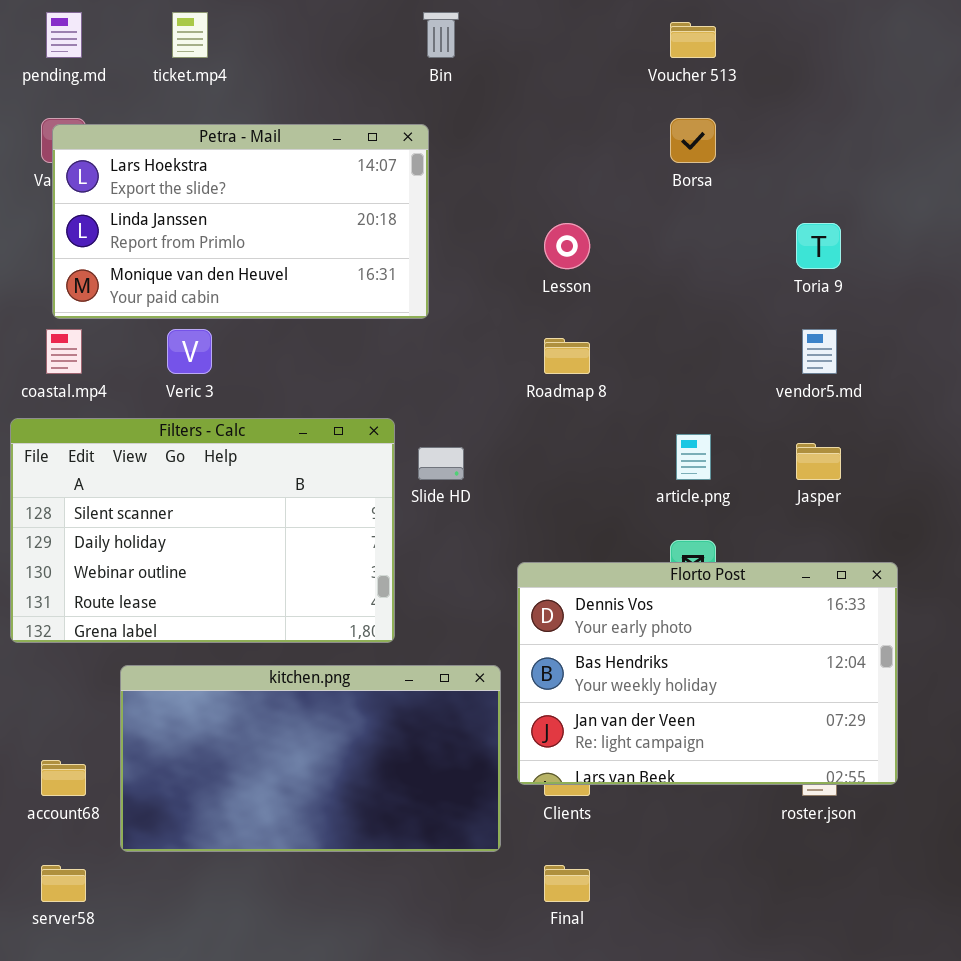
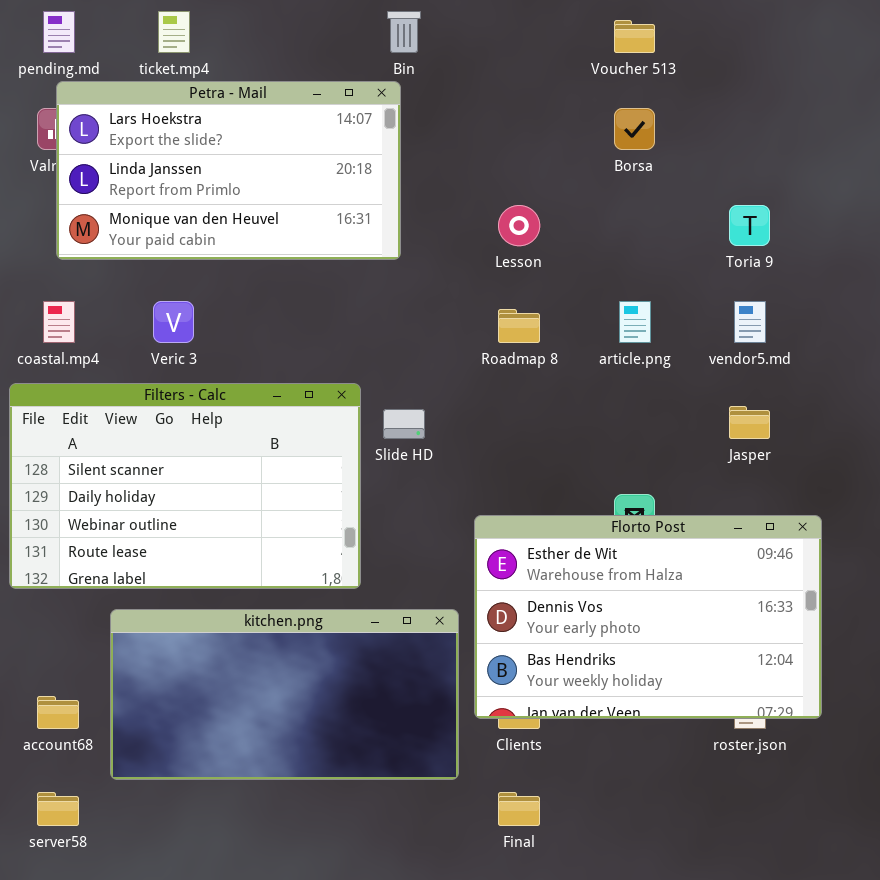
Petra - Mail: [52,124,429,319] -> [56,81,401,260], moved
article.png: [676,434,711,480] -> [619,301,651,343], moved
Florto Post: [517,562,898,785] -> [474,515,822,719], scrolled up 1 row

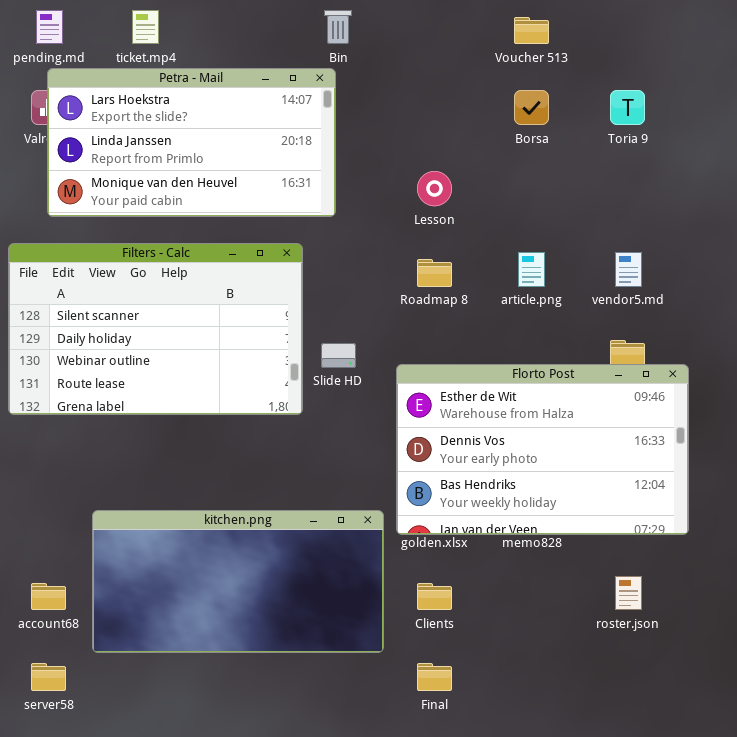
Toria 9: [729,205,770,246] -> [610,90,645,125], moved
Filters - Calc: [9,383,361,589] -> [8,243,303,415], moved
Florto Post: [474,515,822,719] -> [396,364,689,535], moved

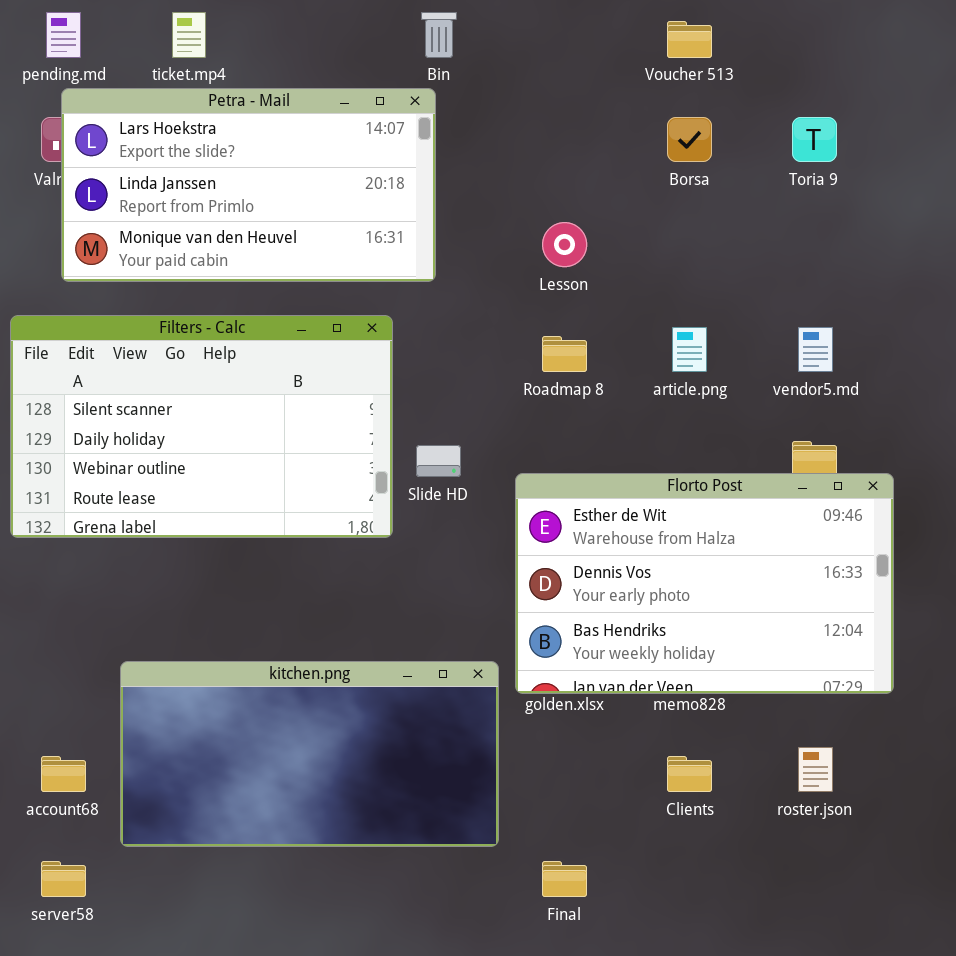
Clients: [417,583,452,610] -> [667,756,712,792], moved

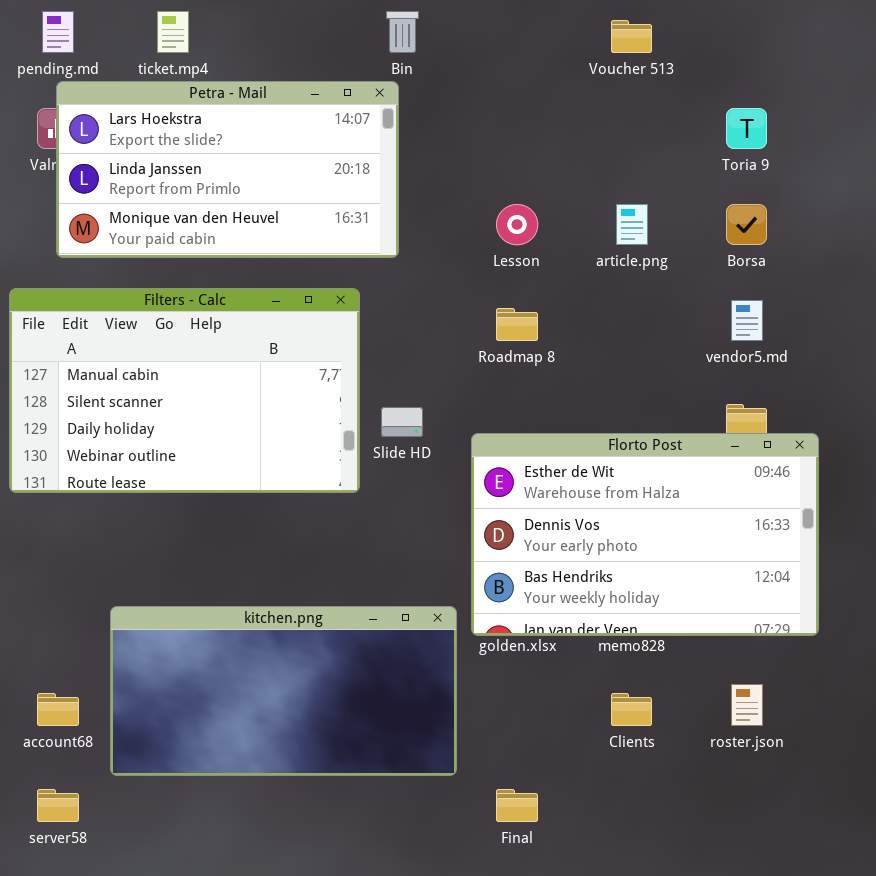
Borsa: [667,117,712,162] -> [726,204,767,245], moved
Filters - Calc: [10,315,393,538] -> [9,288,360,493], scrolled up 1 row
article.png: [672,327,707,372] -> [616,204,648,245], moved

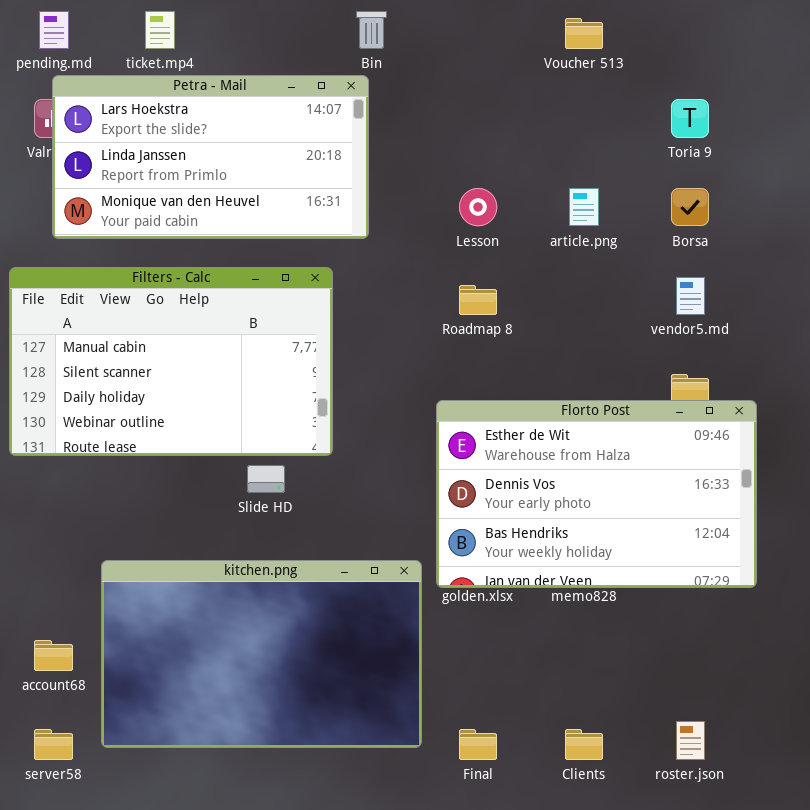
Slide HD: [381,407,423,437] -> [247,465,285,493], moved
kitchen.png: [110,606,457,776] -> [101,560,422,748], resized
roster.json: [731,684,763,726] -> [676,721,705,760], moved
Clients: [611,693,652,726] -> [565,729,603,760], moved

